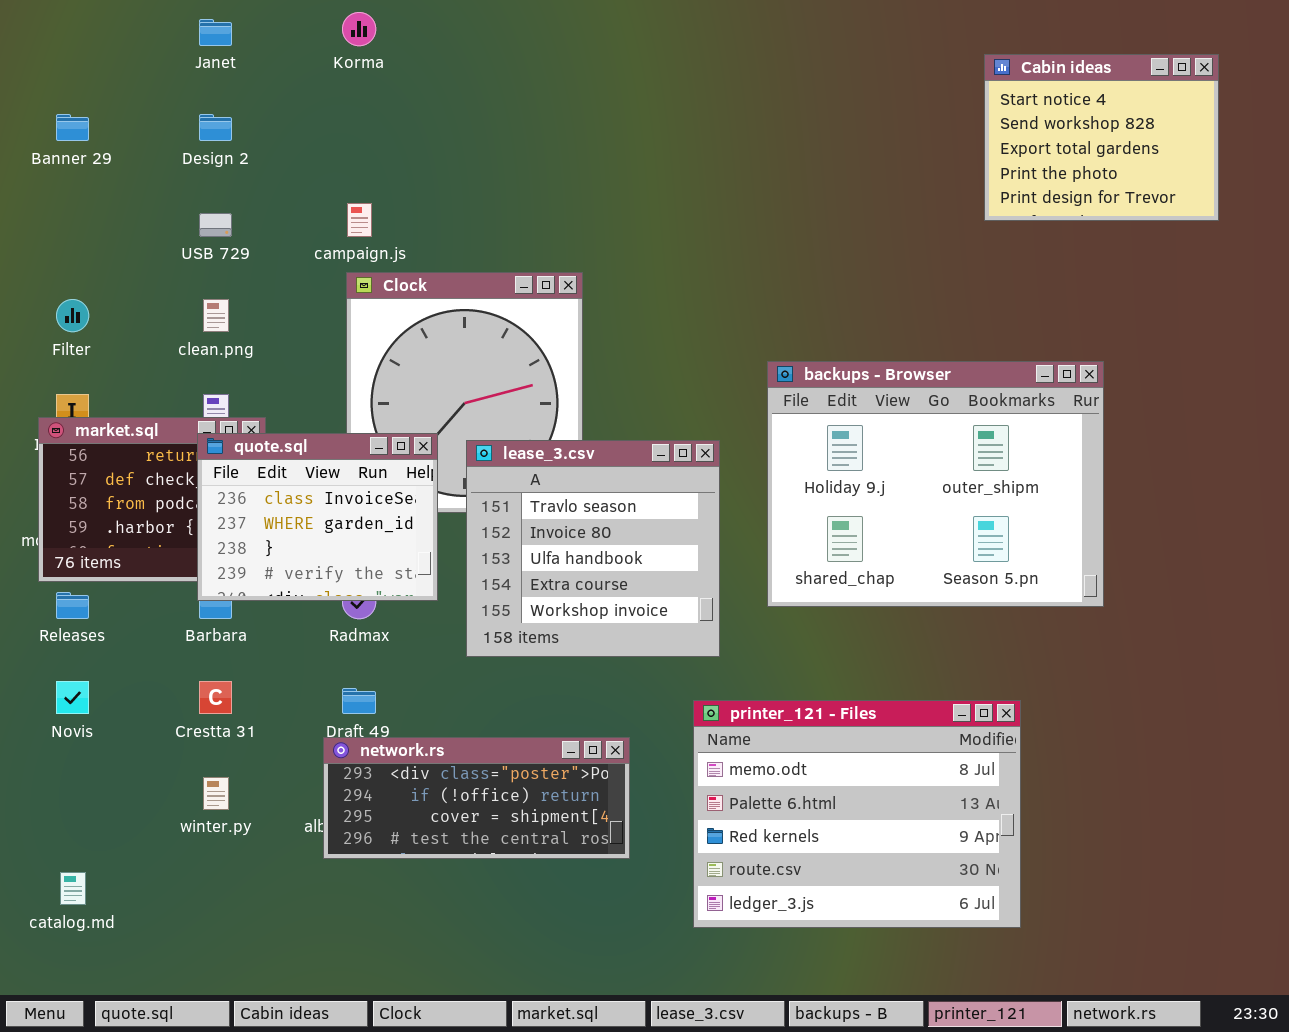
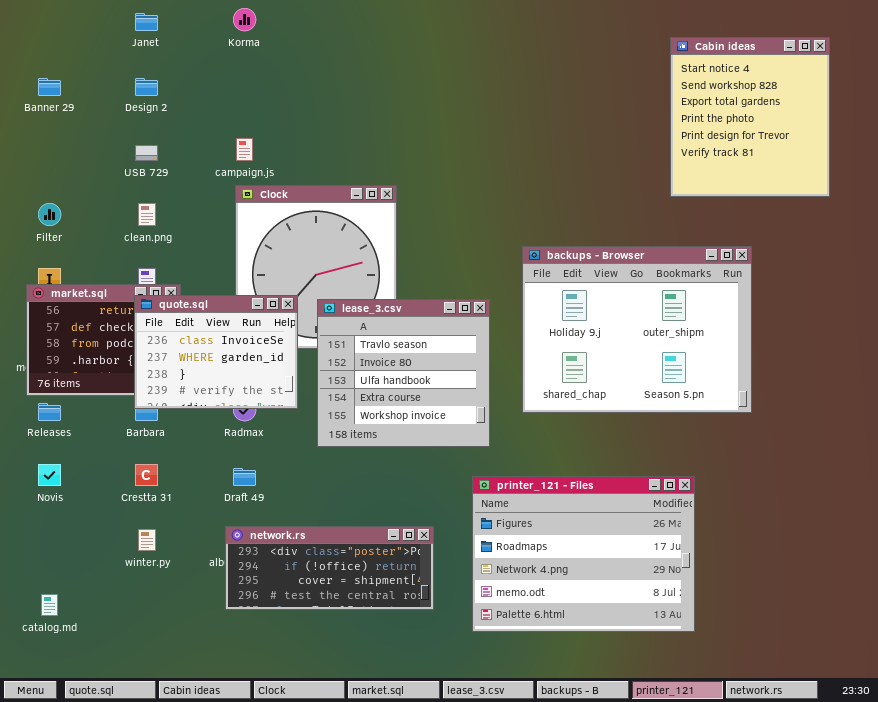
Cabin ideas: [984,54,1219,221] -> [670,37,830,197], resized
printer_121 - Files: [693,700,1021,928] -> [472,476,695,632], scrolled up 3 rows
network.rs: [323,737,630,859] -> [225,526,434,610], moved

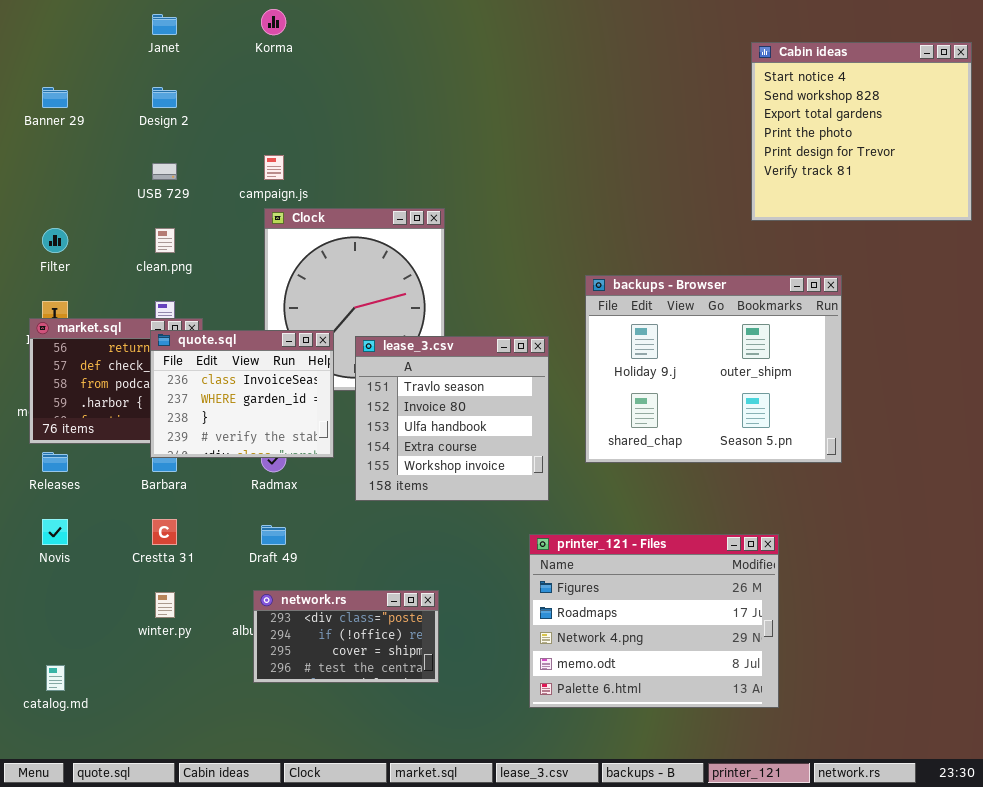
Cabin ideas: [670,37,830,197] -> [751,42,972,221], resized
network.rs: [225,526,434,610] -> [253,590,439,683], resized

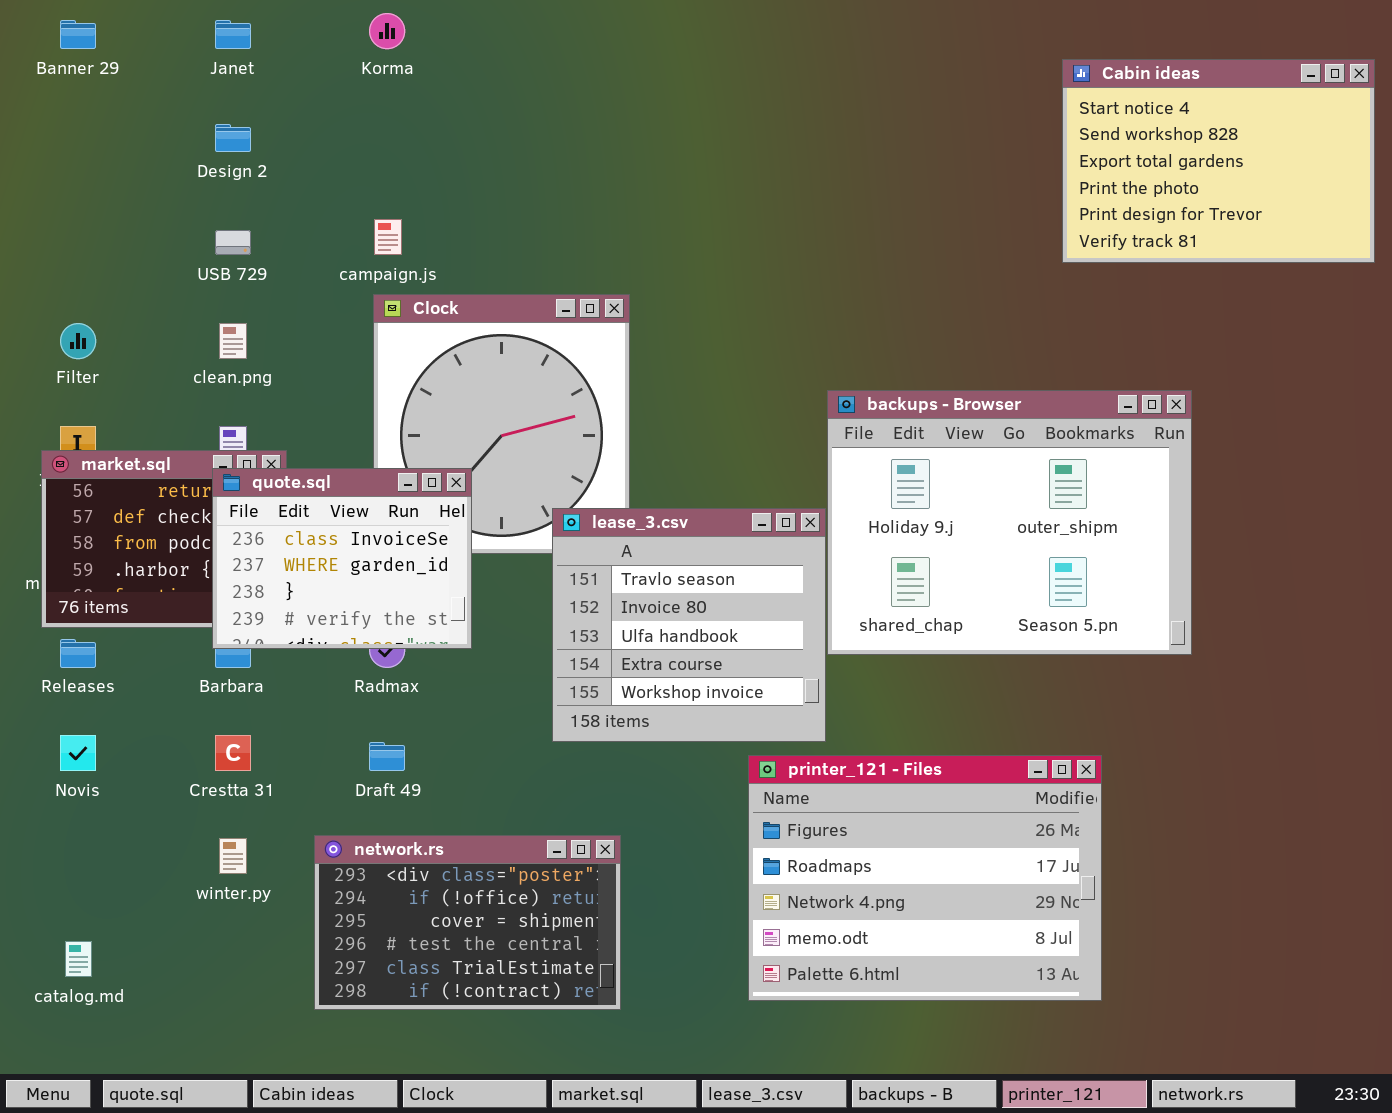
Cabin ideas: [751,42,972,221] -> [1062,59,1375,263], resized
Banner 29: [42,87,68,108] -> [60,20,96,49], moved
lease_3.csv: [355,336,549,501] -> [552,508,826,742], moved
network.rs: [253,590,439,683] -> [314,835,621,1010], resized

